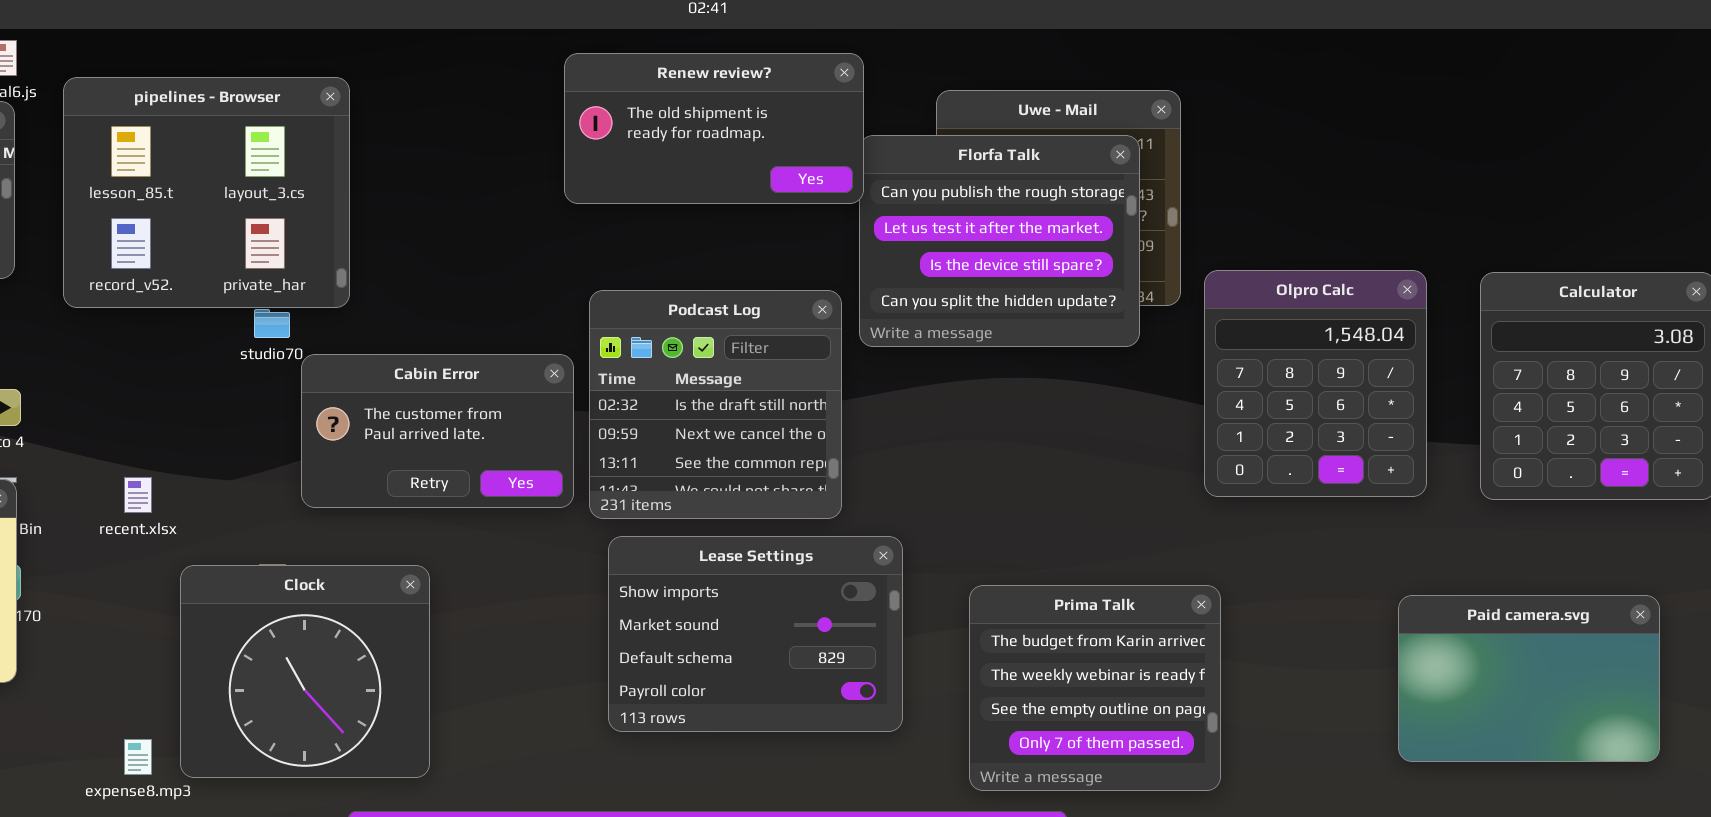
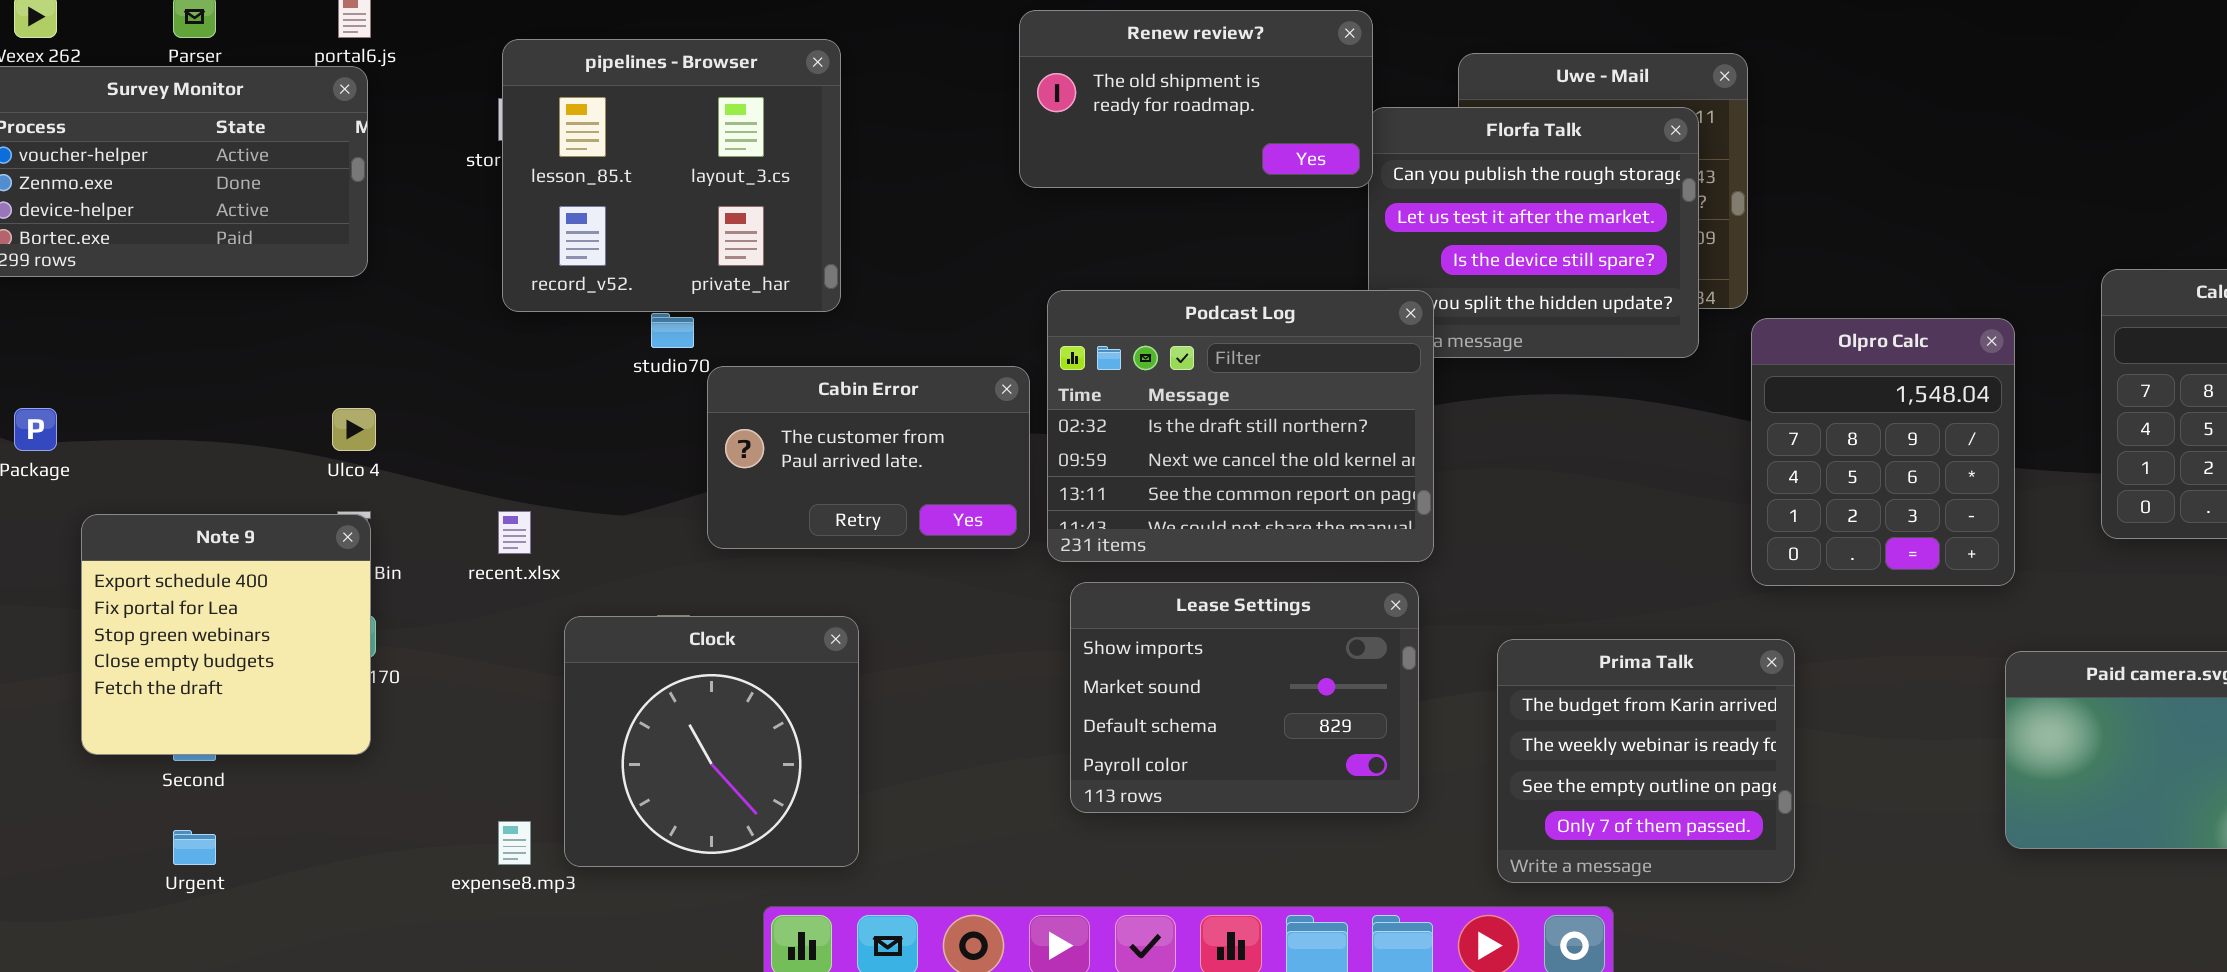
pipelines - Browser: [63,77,350,308] -> [502,39,841,312], moved
Olpro Calc: [1204,270,1427,497] -> [1751,318,2015,586], moved
Podcast Log: [589,290,842,519] -> [1047,290,1434,562], resized

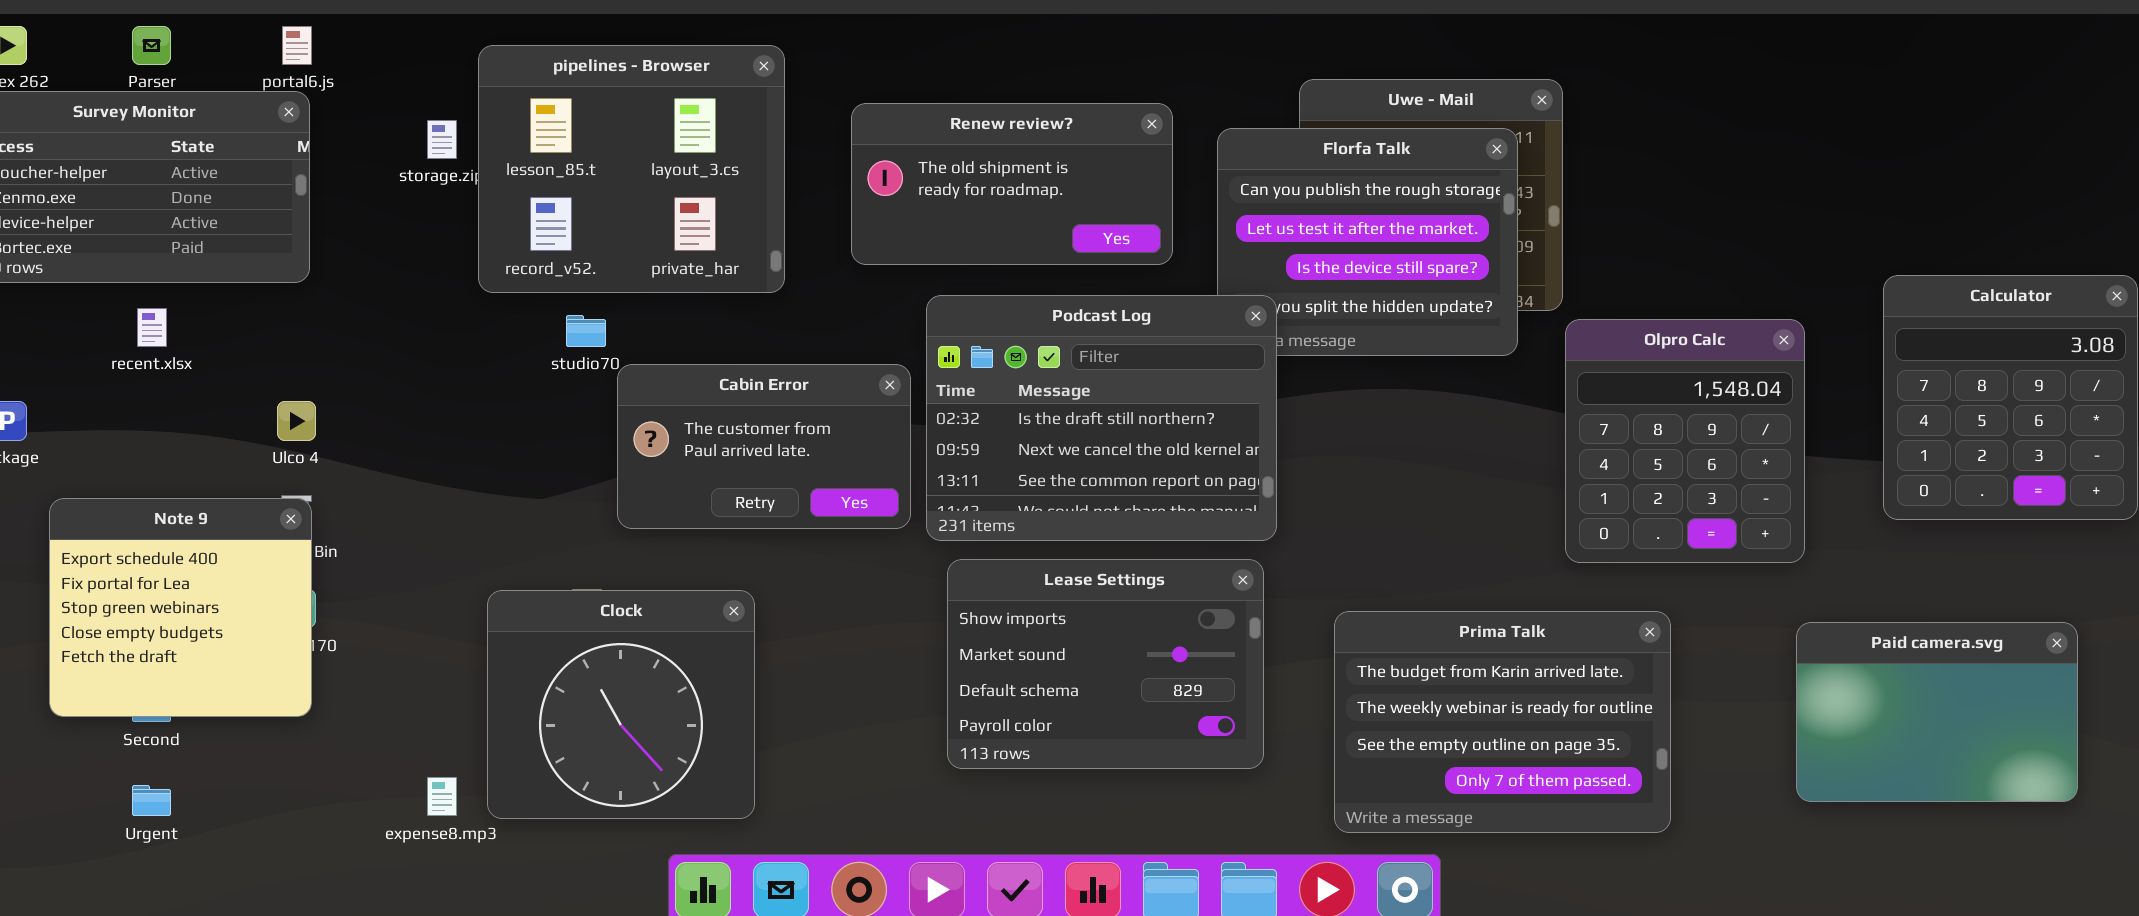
Renew review?: [1019,10,1373,188] -> [851,103,1173,265], moved
pipelines - Browser: [502,39,841,312] -> [478,45,785,293], moved
recent.xlsx: [498,511,531,554] -> [137,308,167,347], moved
Prima Talk: [1497,639,1795,883] -> [1334,611,1671,833], resized

